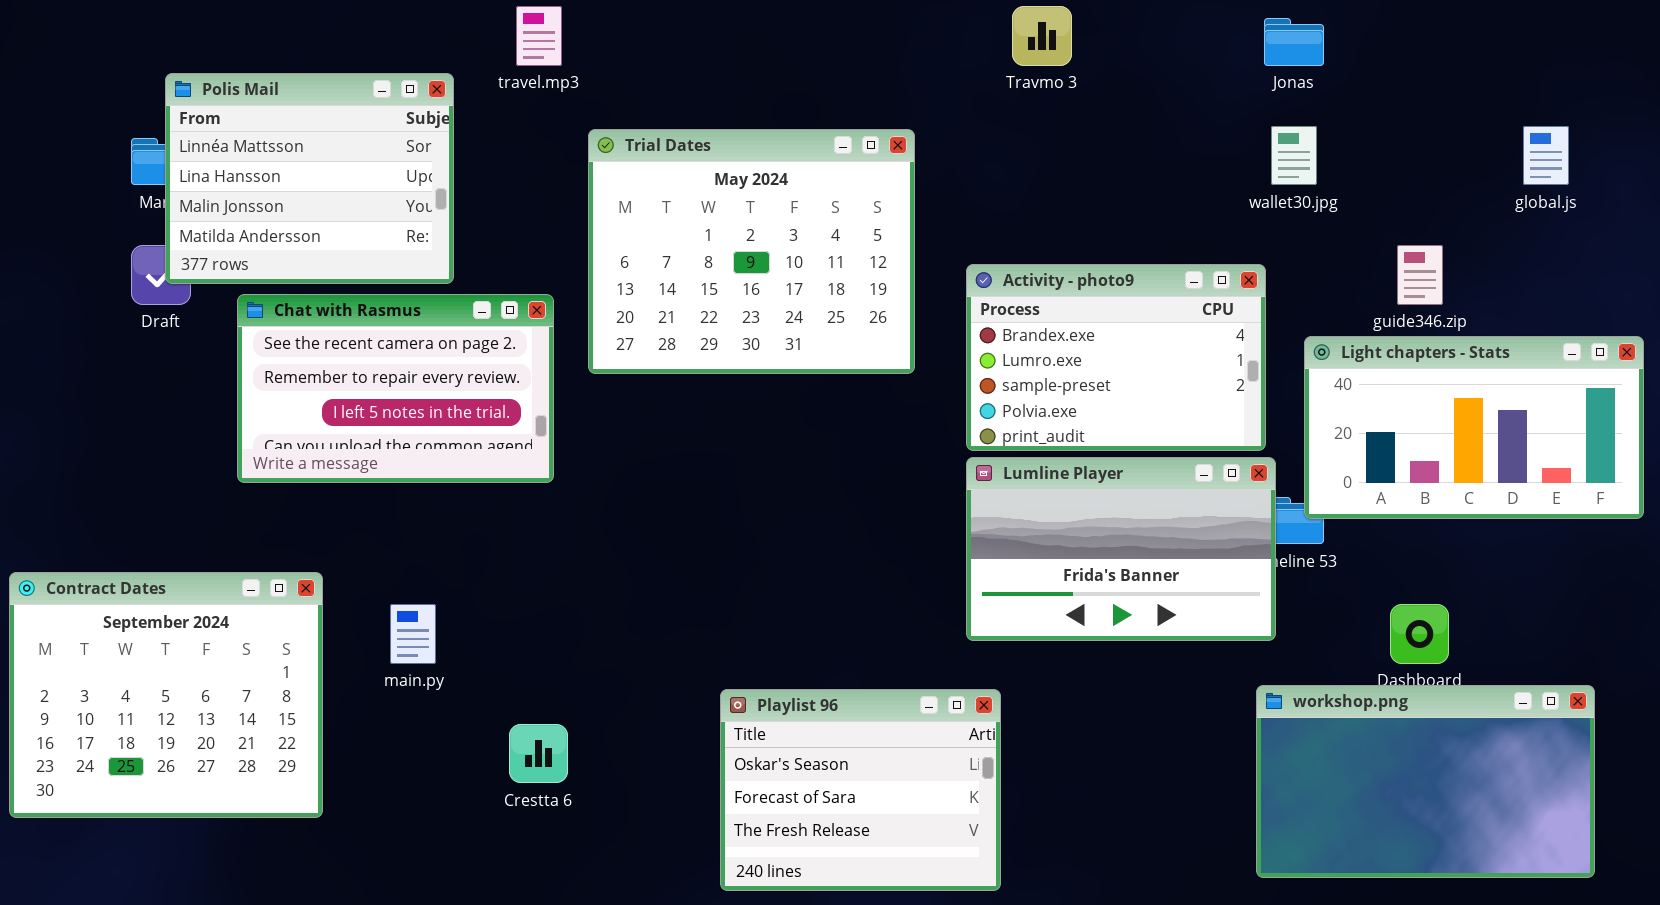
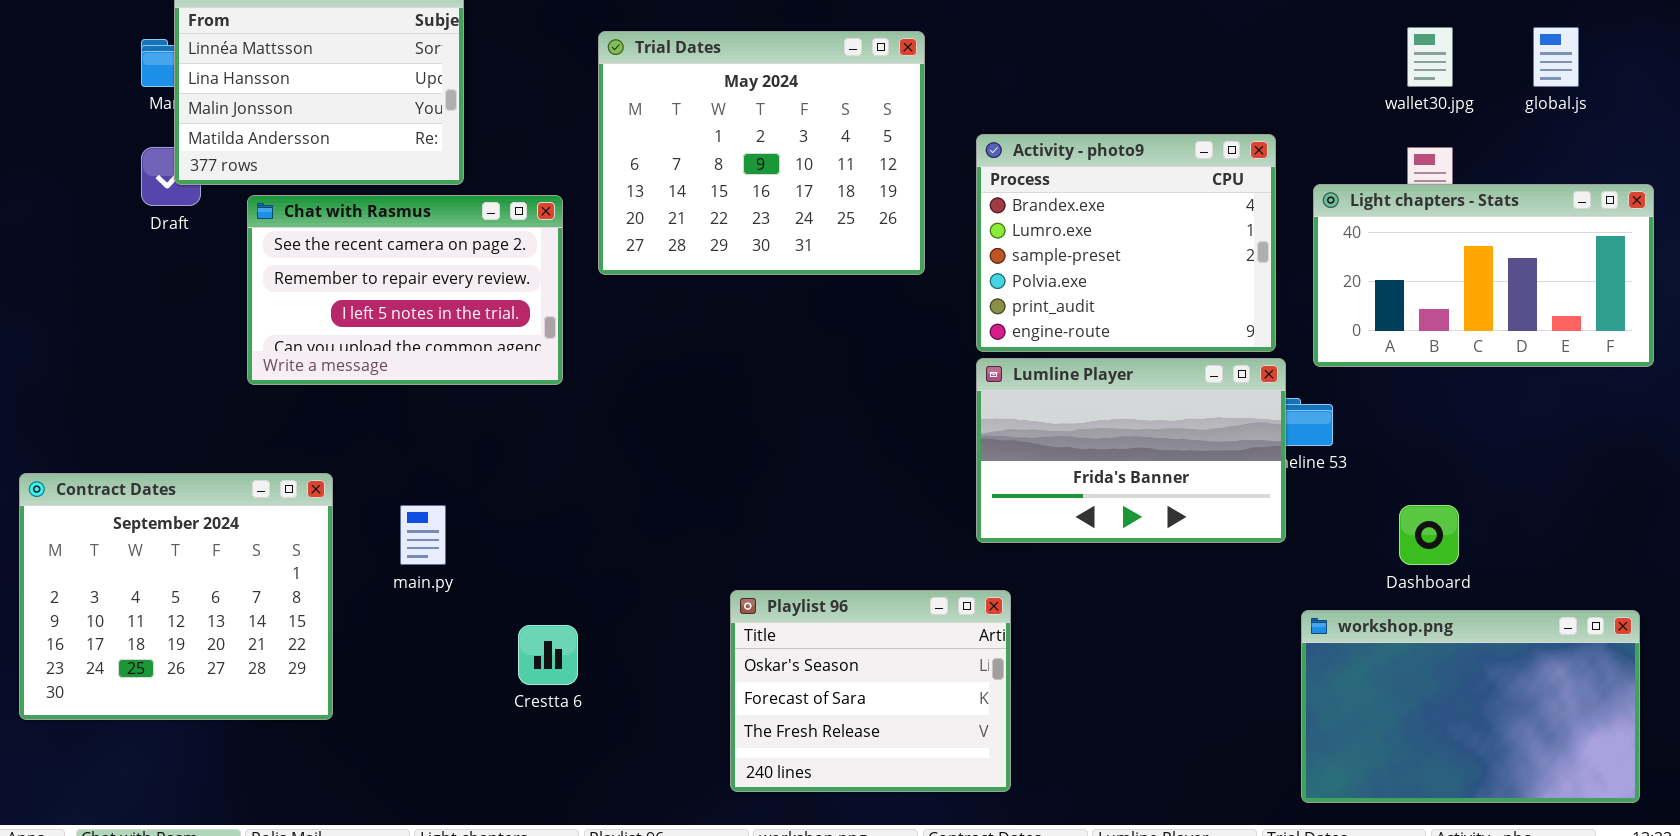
wallet30.jpg: [1271,126,1317,185] -> [1407,27,1453,87], moved
Activity - photo9: [966,264,1266,451] -> [976,134,1276,352], resized
Light chapters - Stats: [1304,336,1644,519] -> [1313,184,1654,367], moved
workshop.png: [1256,685,1595,878] -> [1301,610,1640,803], moved

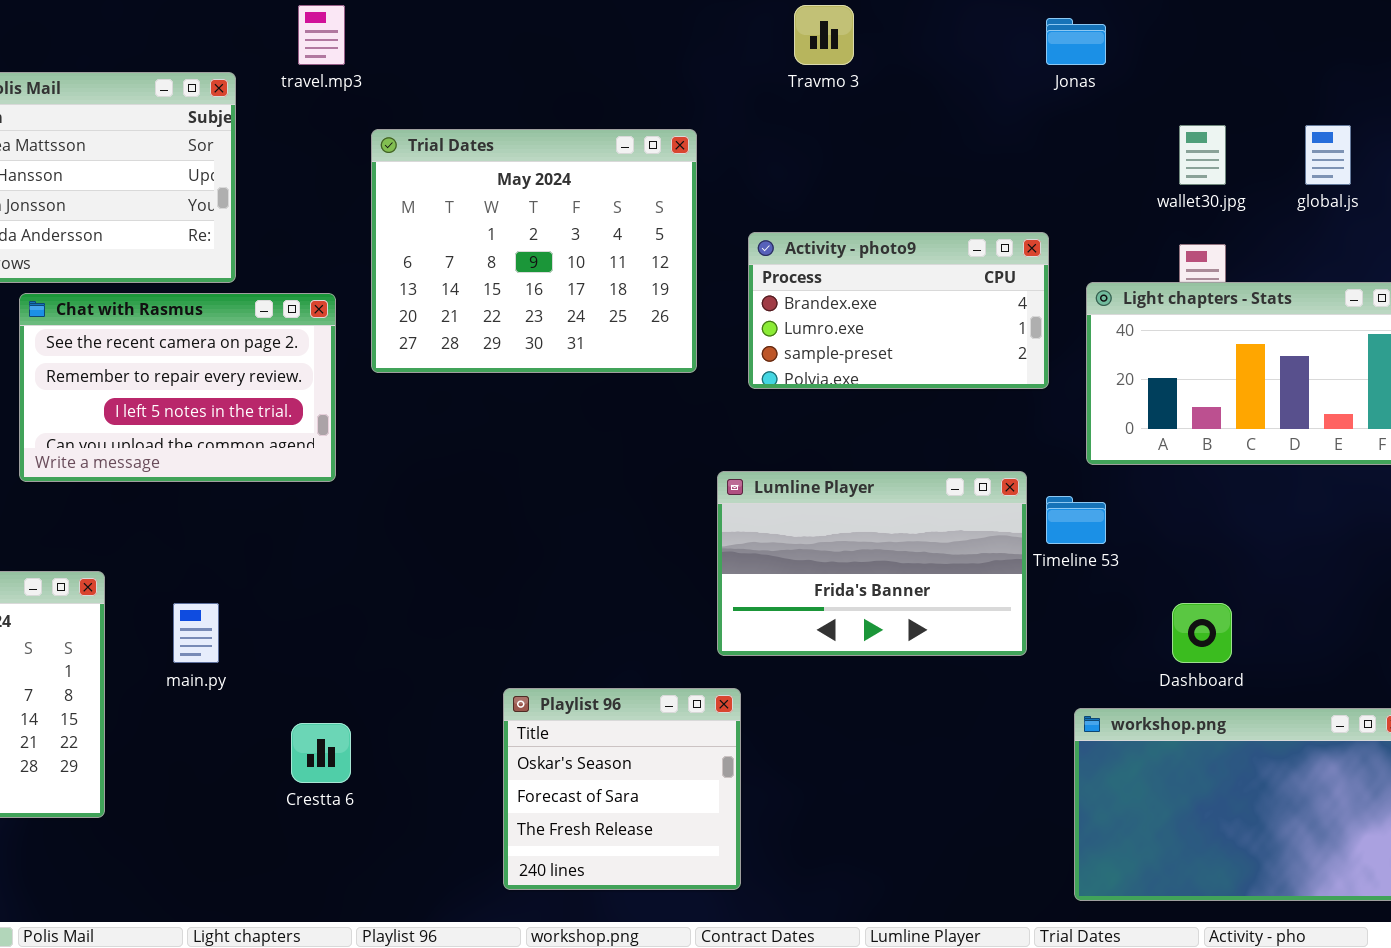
Activity - photo9: [976,134,1276,352] -> [748,232,1049,389], resized
Lumline Player: [976,358,1286,543] -> [717,471,1027,656], moved
Playlist 96: [730,590,1011,792] -> [503,688,741,890], resized

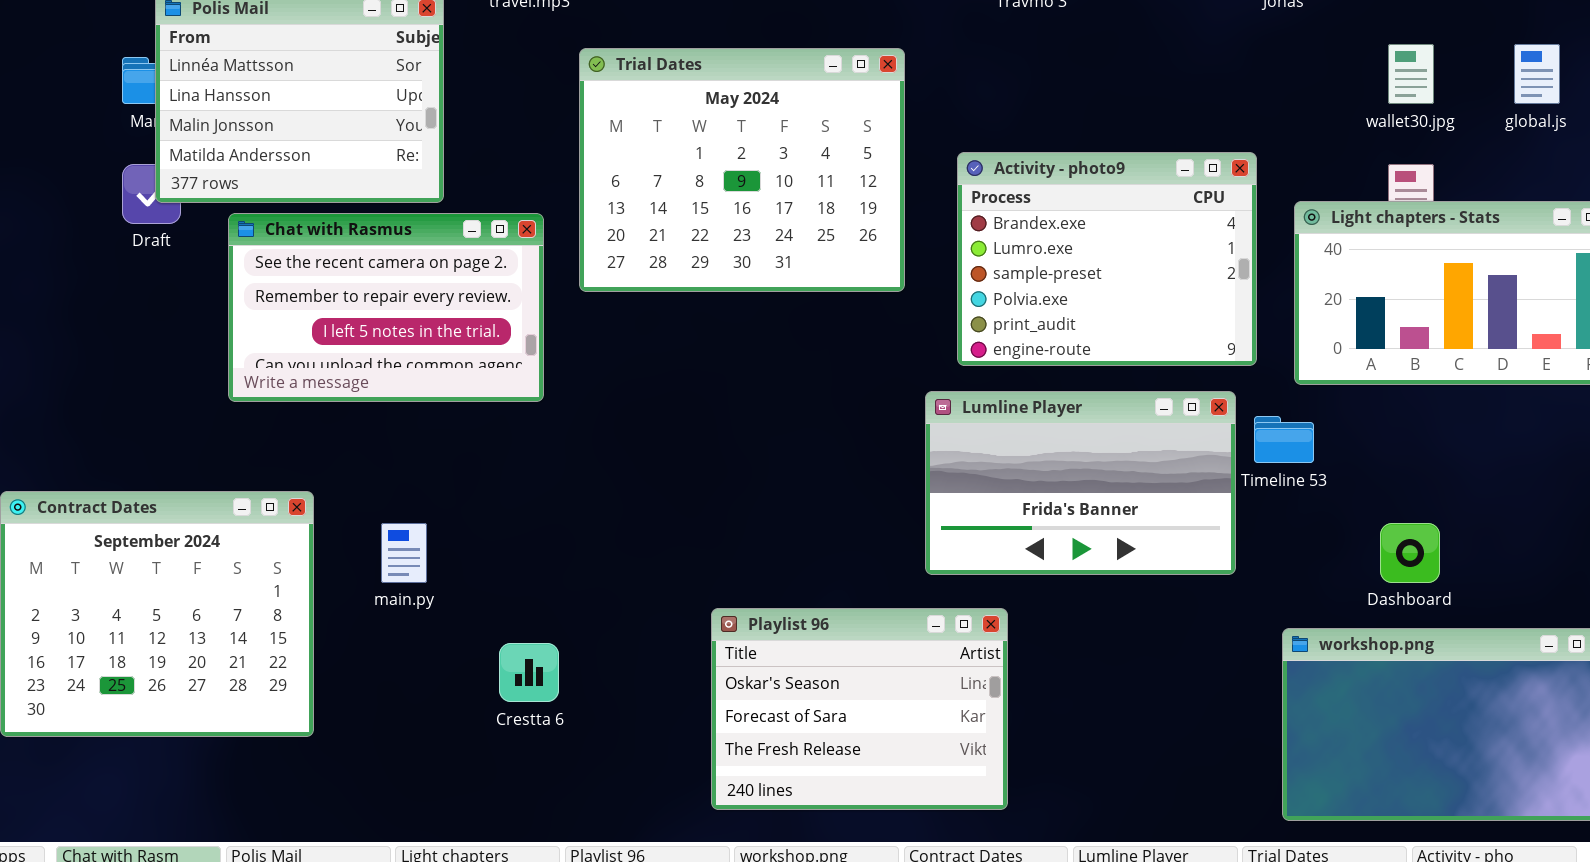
Activity - photo9: [748,232,1049,389] -> [957,152,1257,366], resized
Playlist 96: [503,688,741,890] -> [711,608,1008,810], resized

